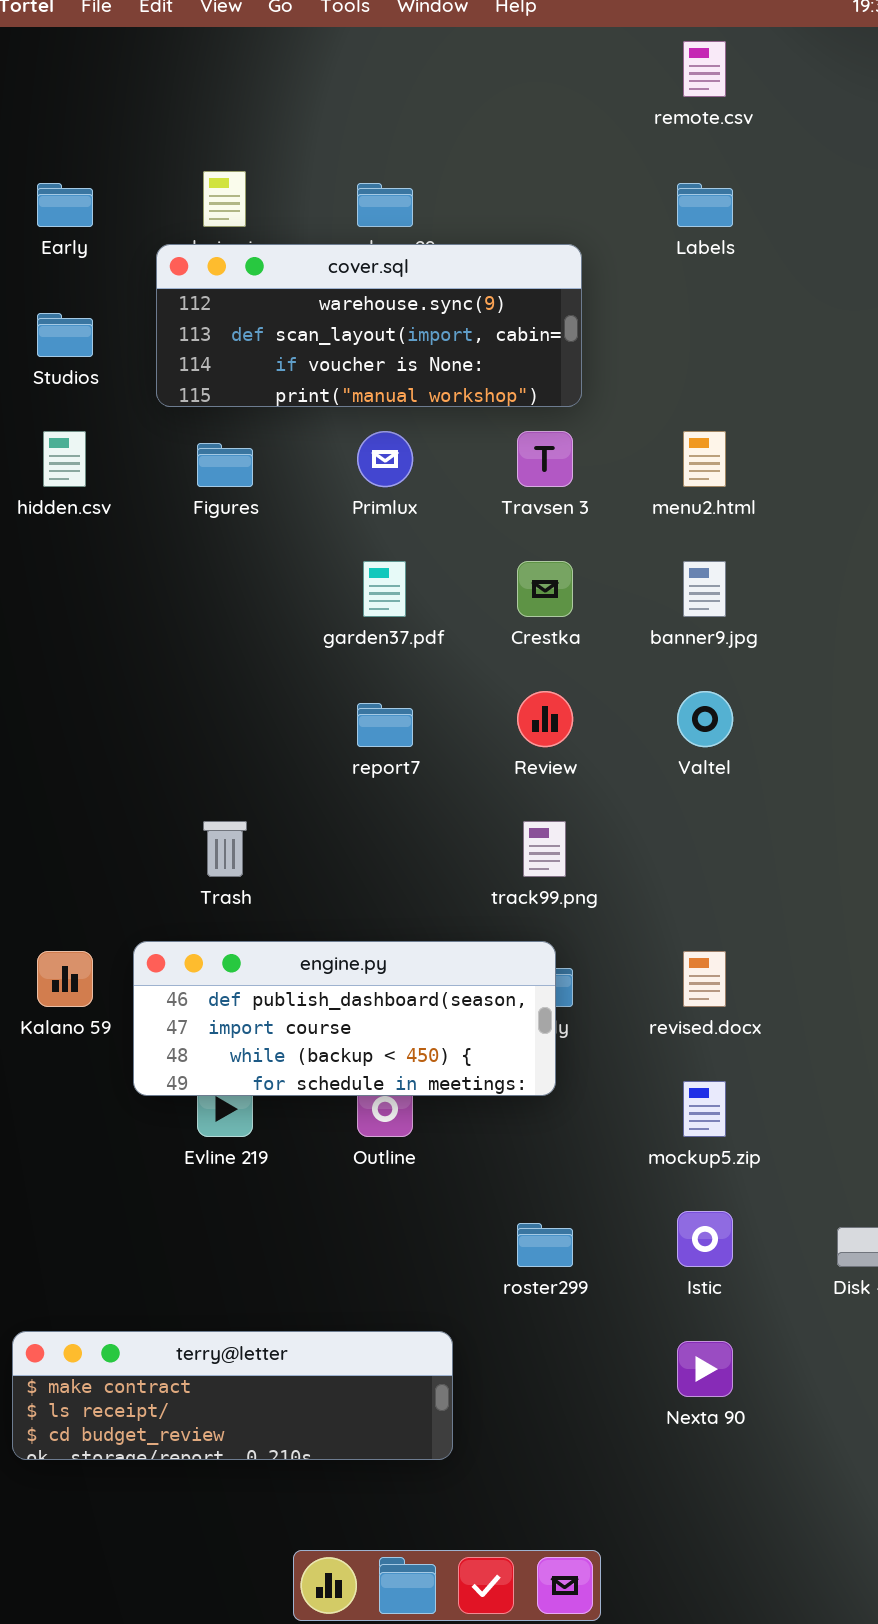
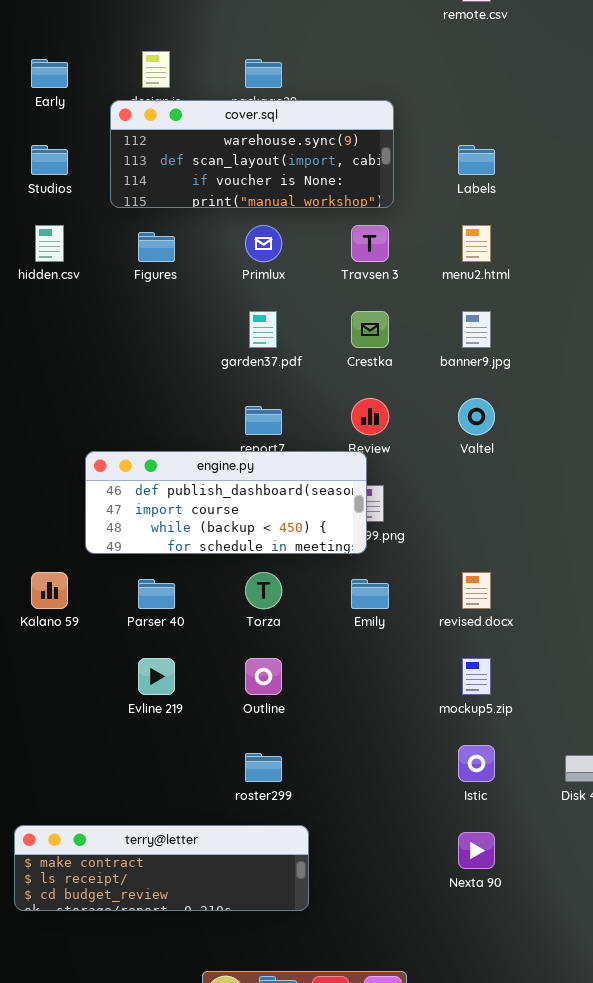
Labels: [677,183,733,227] -> [458,145,495,175], moved
engine.py: [133,941,556,1096] -> [85,451,367,554], moved
roster299: [517,1223,573,1267] -> [245,753,282,782], moved

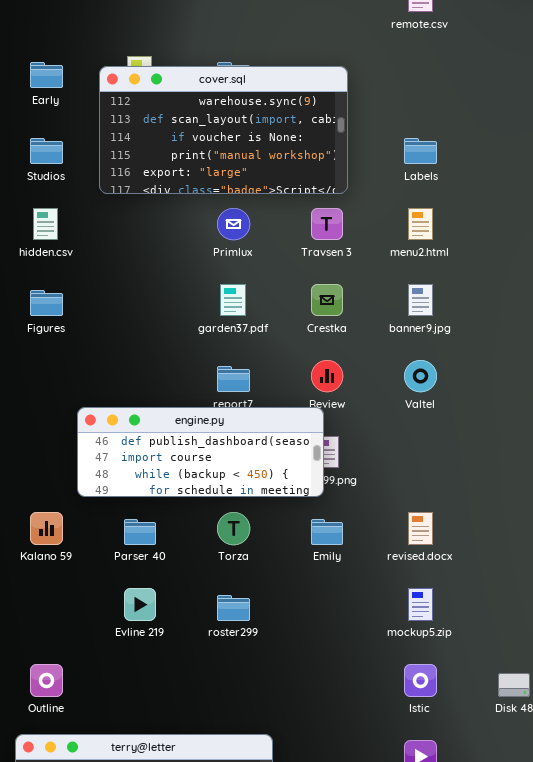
cover.sql: [110,100,394,208] -> [99,66,348,194], resized
Figures: [138,232,175,262] -> [30,290,63,316], moved
Outline: [245,658,282,695] -> [30,664,63,697], moved
roster299: [245,753,282,782] -> [217,595,250,621], moved

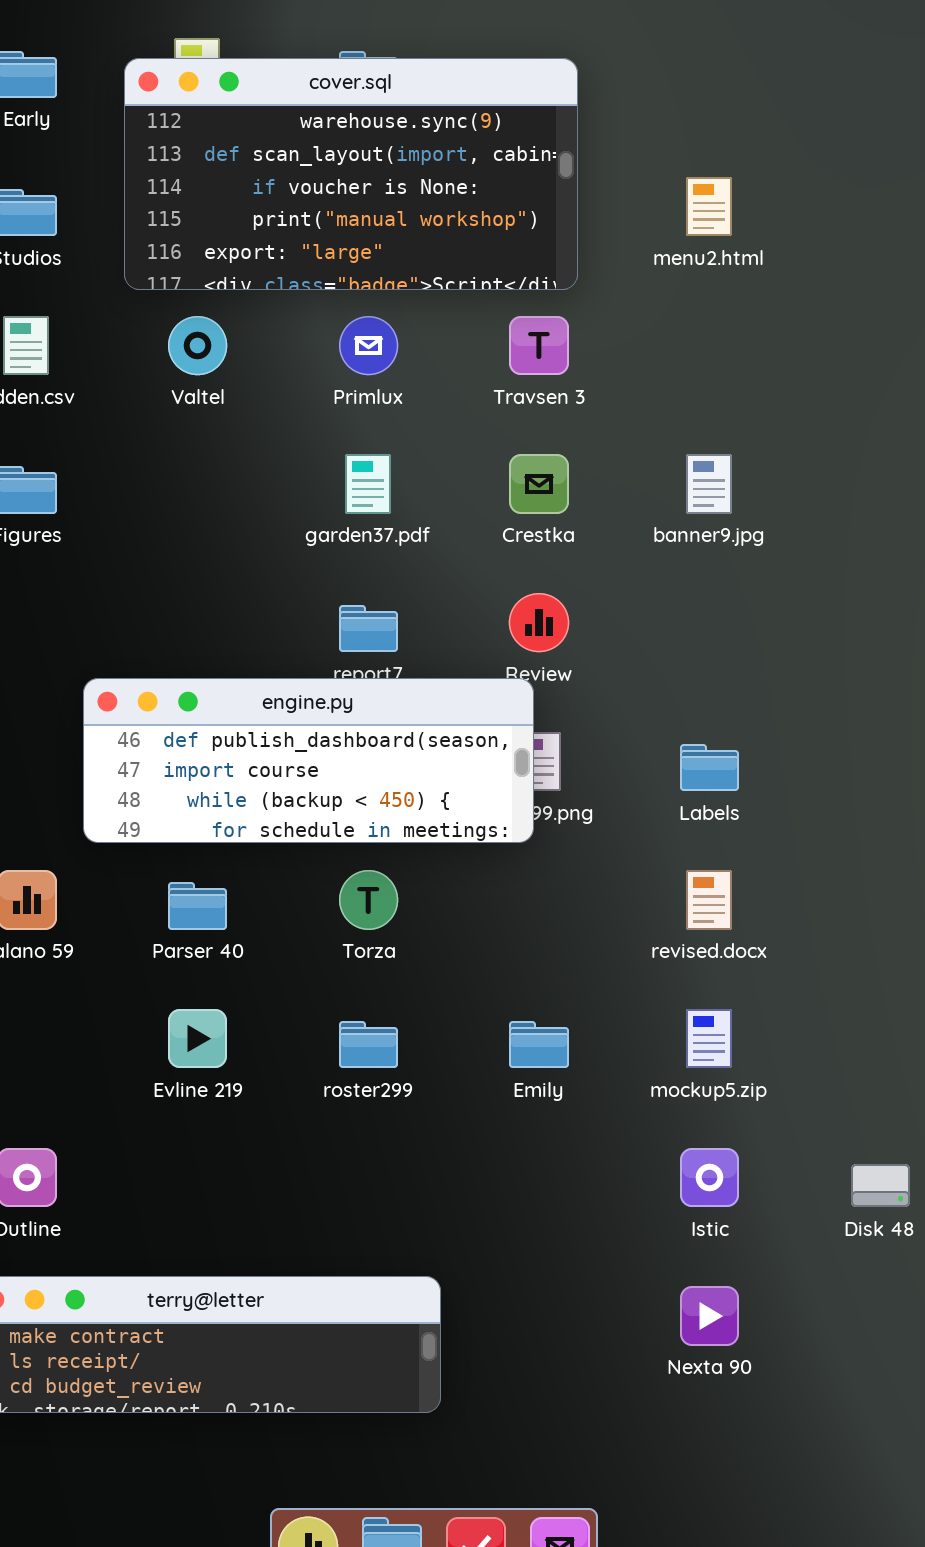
Labels: [404,138,437,164] -> [680,744,739,791], moved
menu2.html: [408,208,433,240] -> [686,177,732,236], moved
Valtel: [404,360,437,392] -> [168,316,227,375], moved
Emily: [311,519,343,545] -> [509,1021,569,1068], moved

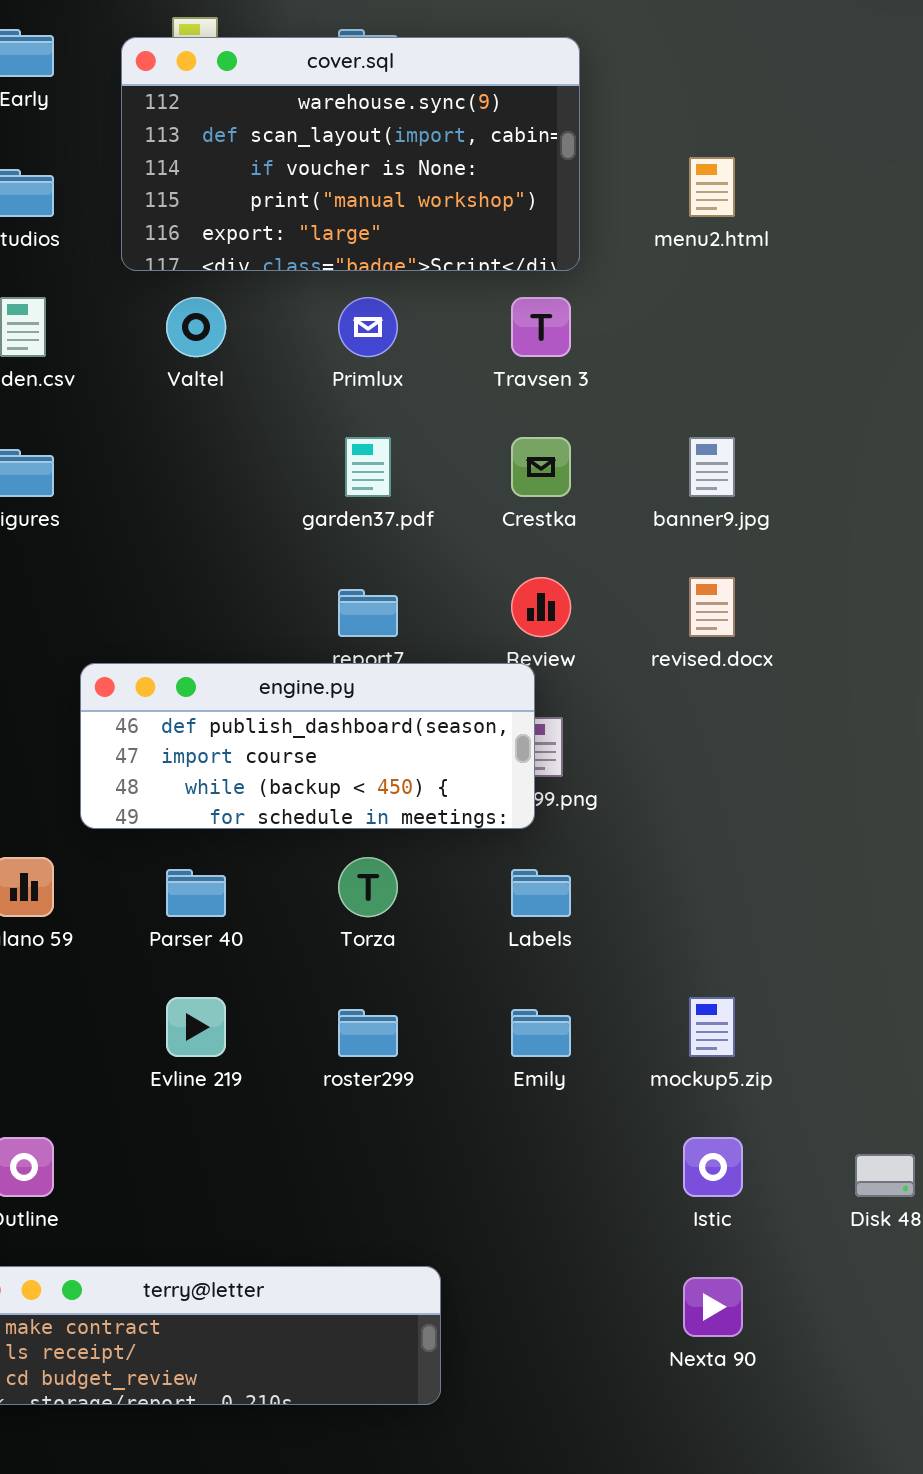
Labels: [680,744,739,791] -> [511,869,571,917], moved
revised.docx: [686,870,732,930] -> [689,577,735,637], moved

